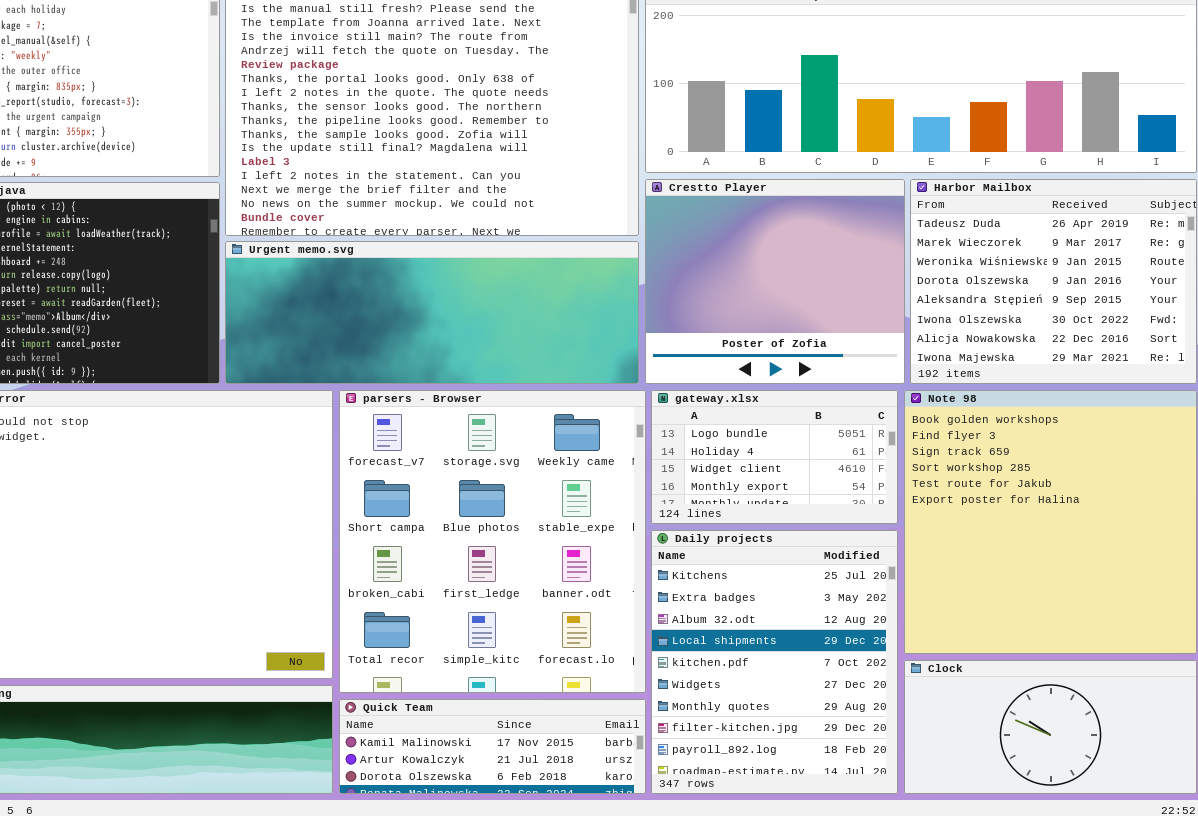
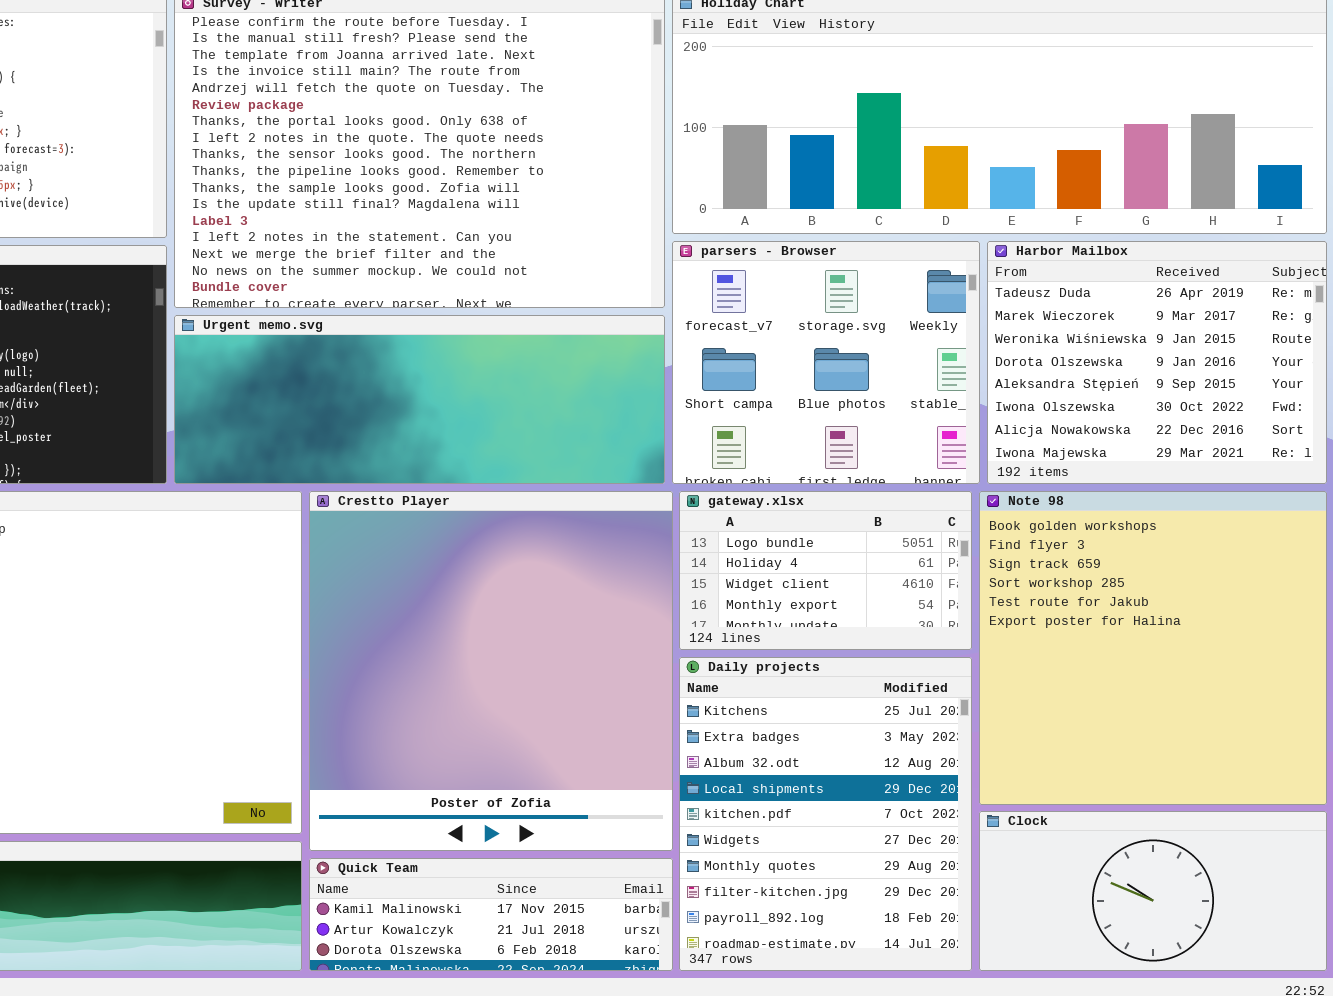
Crestto Player: [645,179,905,384] -> [309,491,673,851], moved, resized
parsers - Browser: [339,390,646,693] -> [672,241,980,484], moved, resized

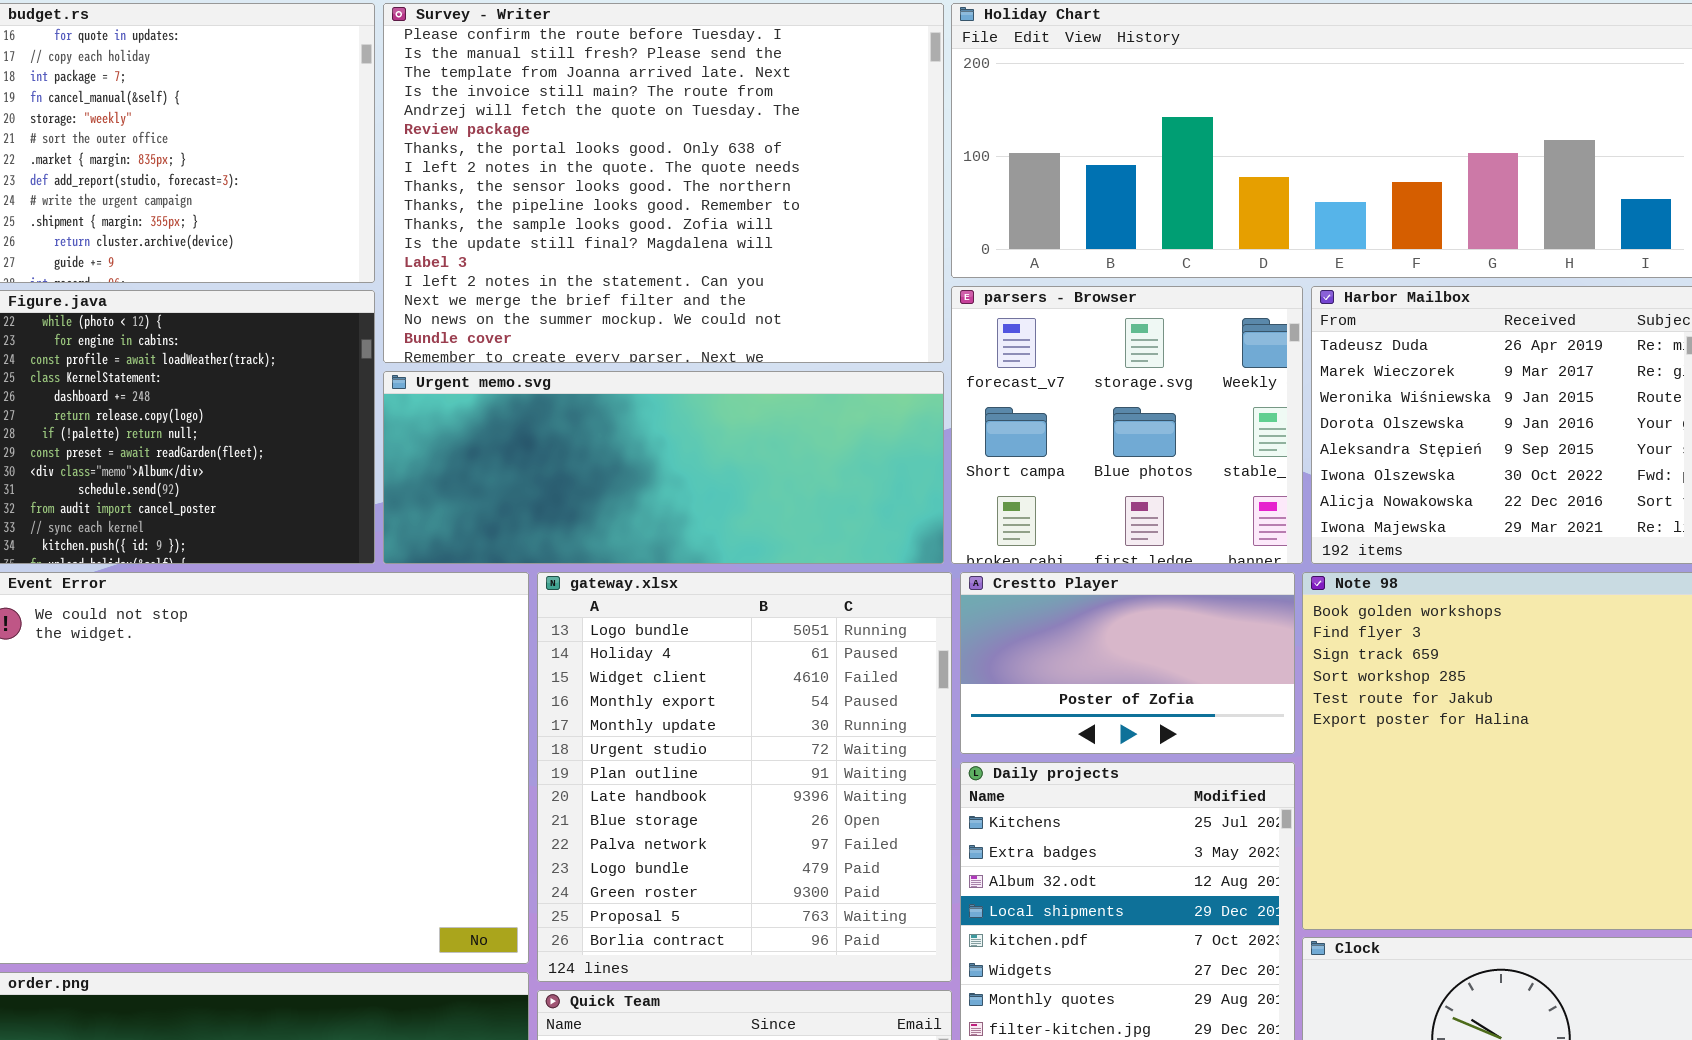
Crestto Player: [309,491,673,851] -> [960,572,1295,754], moved, resized
gateway.xlsx: [679,491,972,650] -> [537,572,952,982], moved, resized

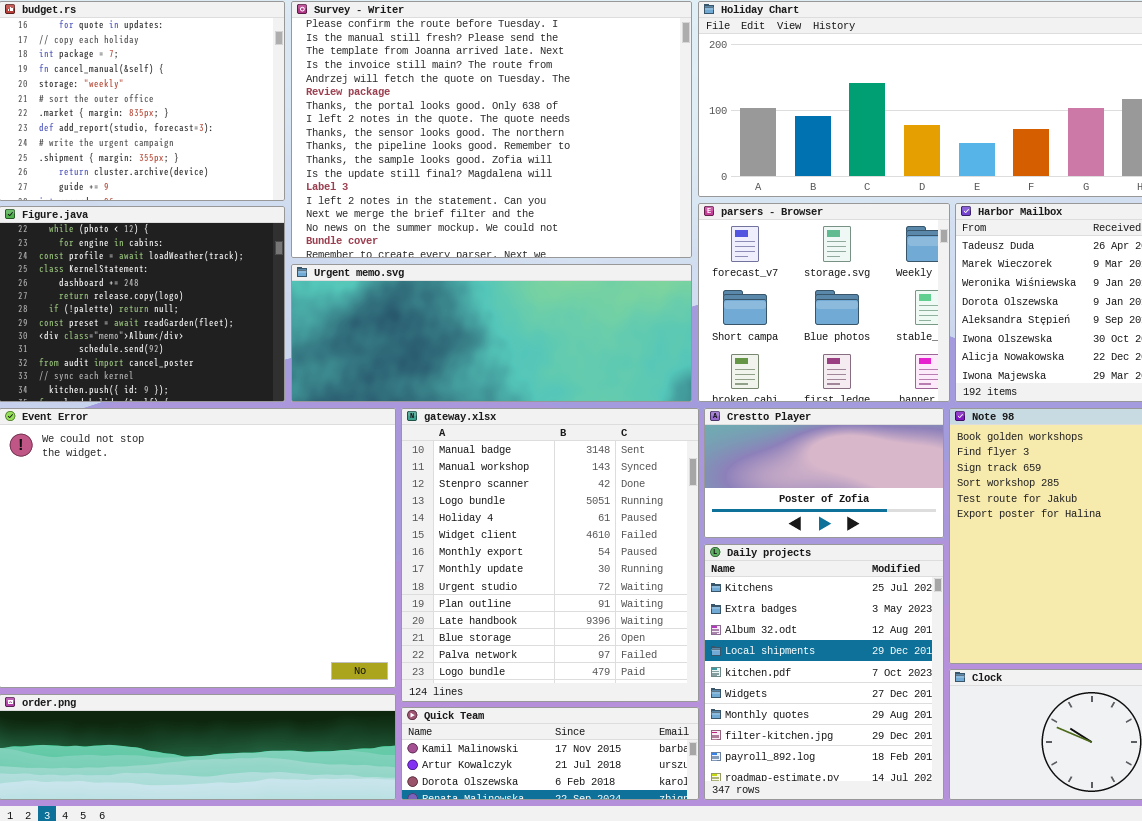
gateway.xlsx: [537,572,952,982] -> [401,408,699,702], scrolled up 3 rows

